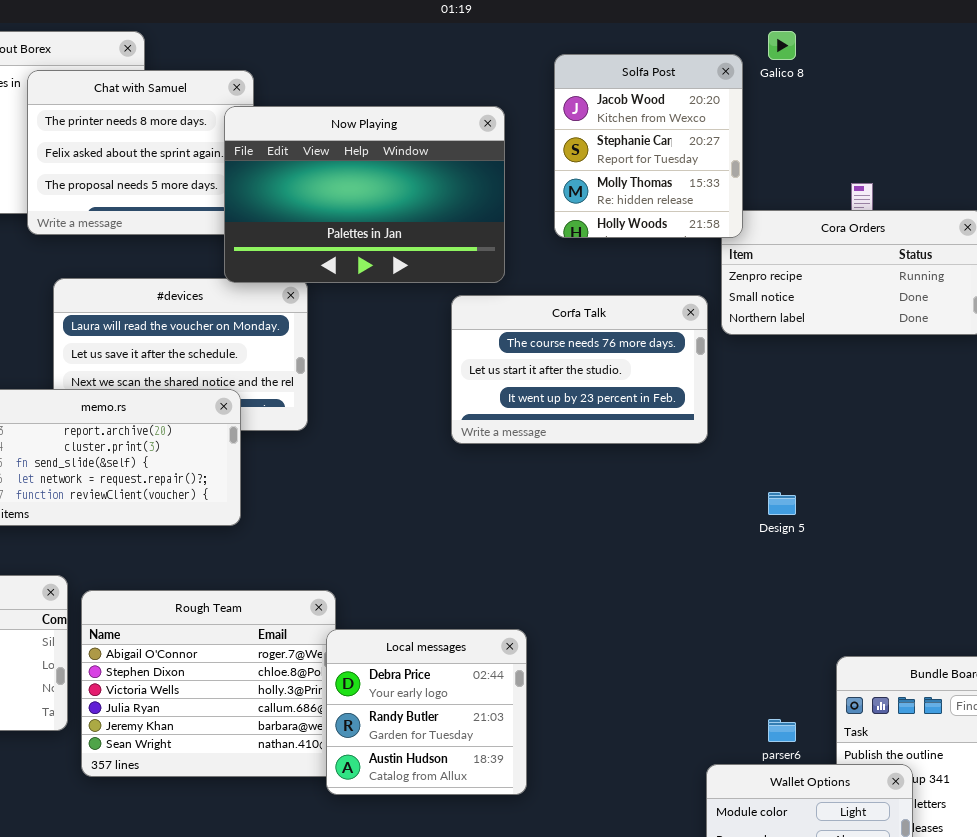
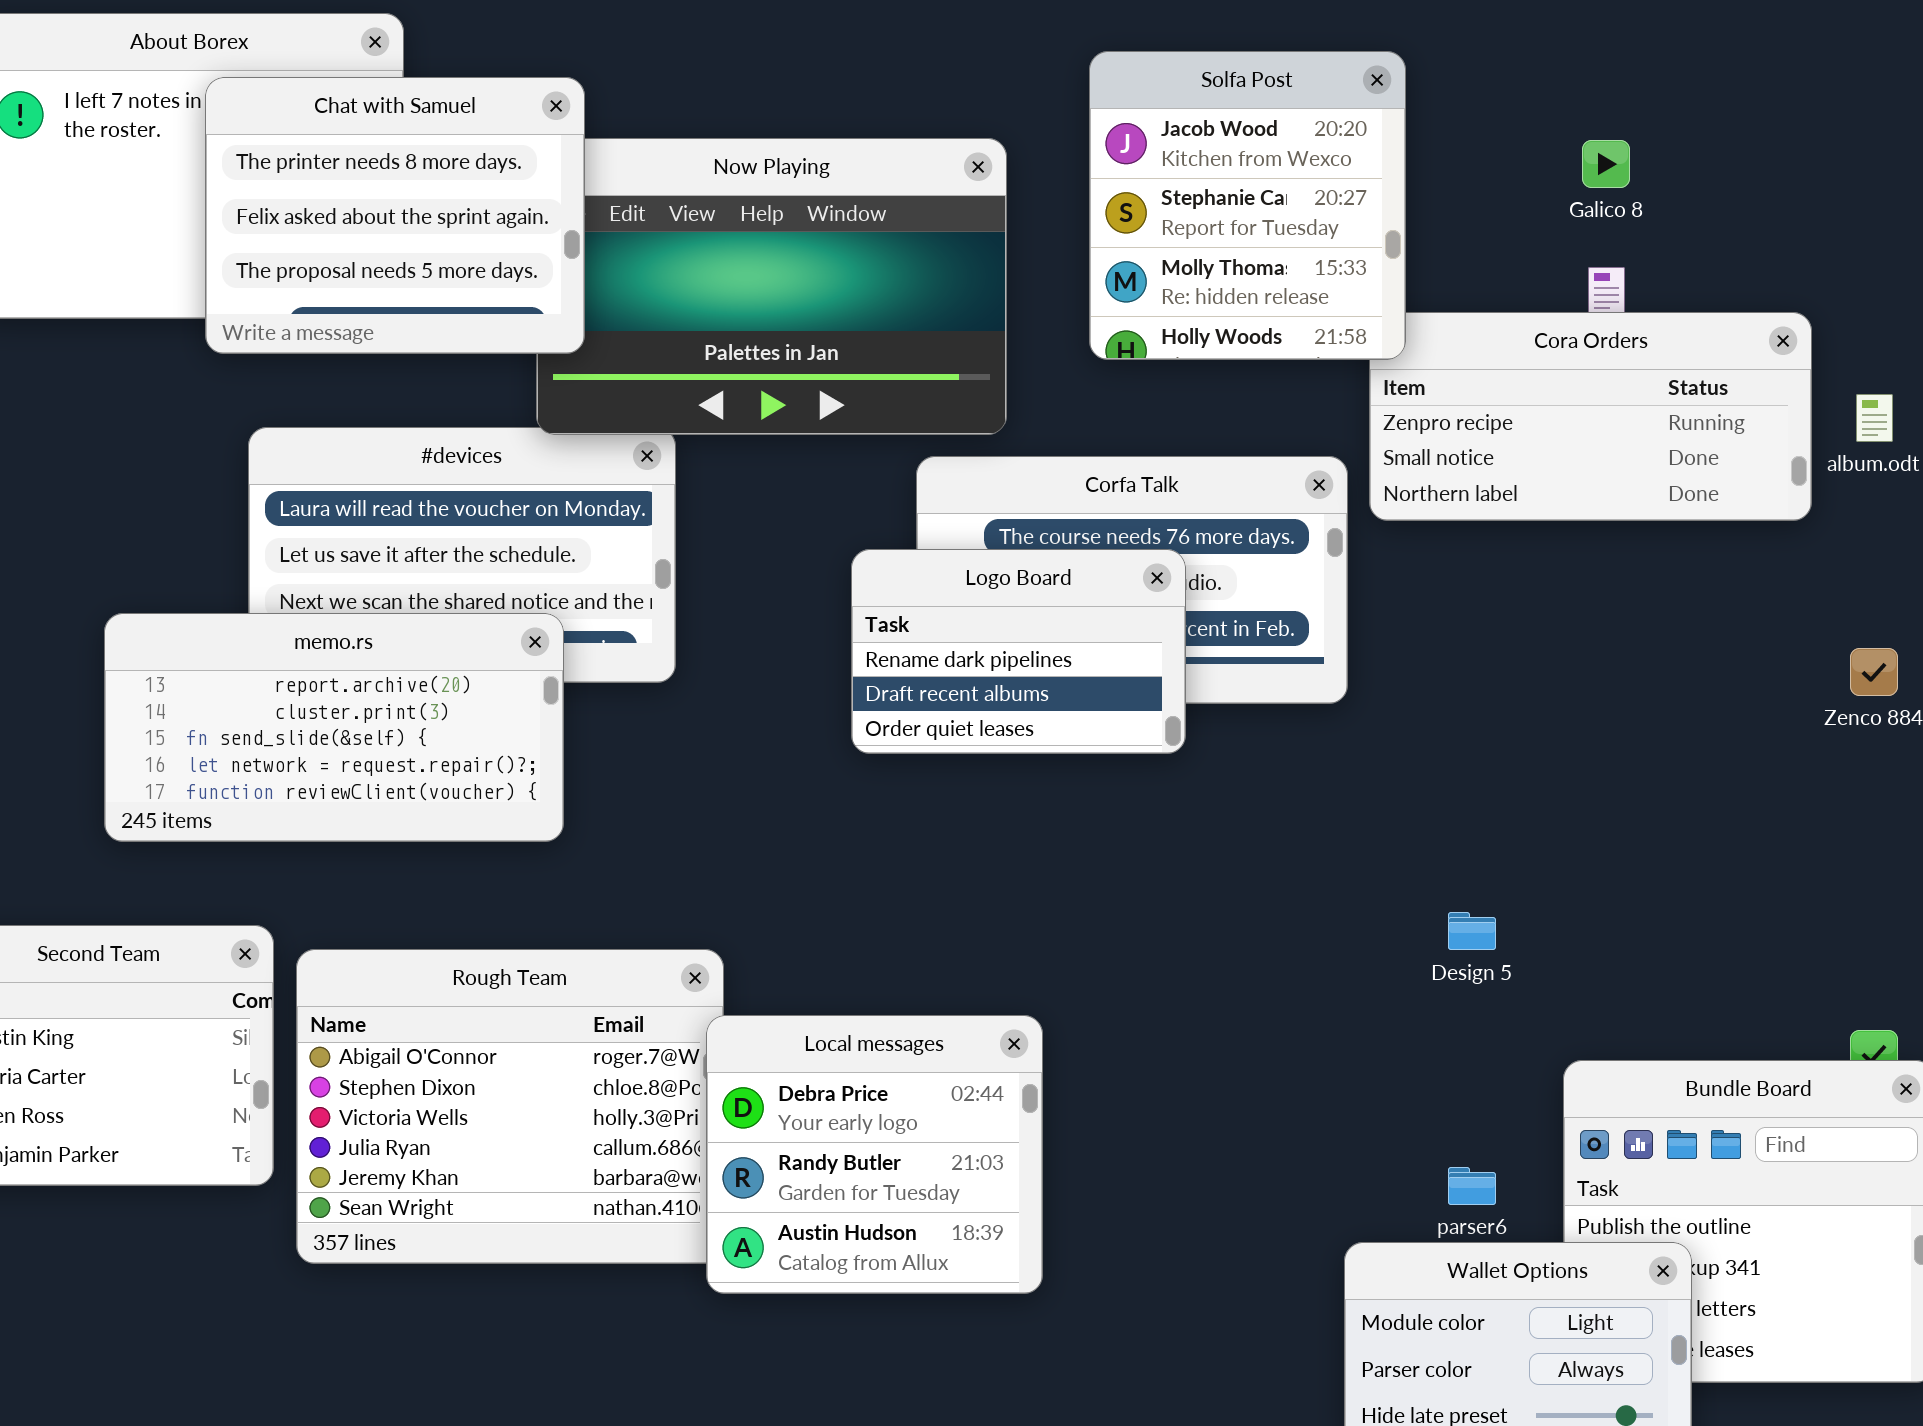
Galico 8: [768,31,796,60] -> [1582,140,1630,188], moved
Chat with Samuel: [27,70,254,235] -> [205,77,585,354], raised
Logo Board: none -> [851,549,1186,754], opened
Design 5: [768,492,796,515] -> [1448,912,1496,950], moved

